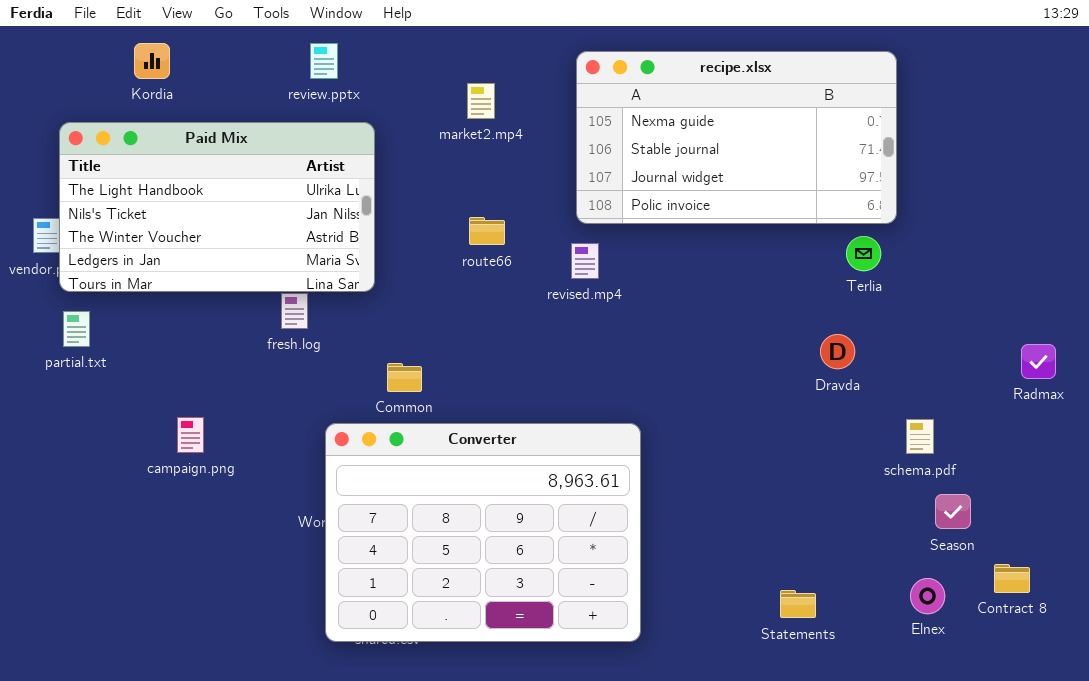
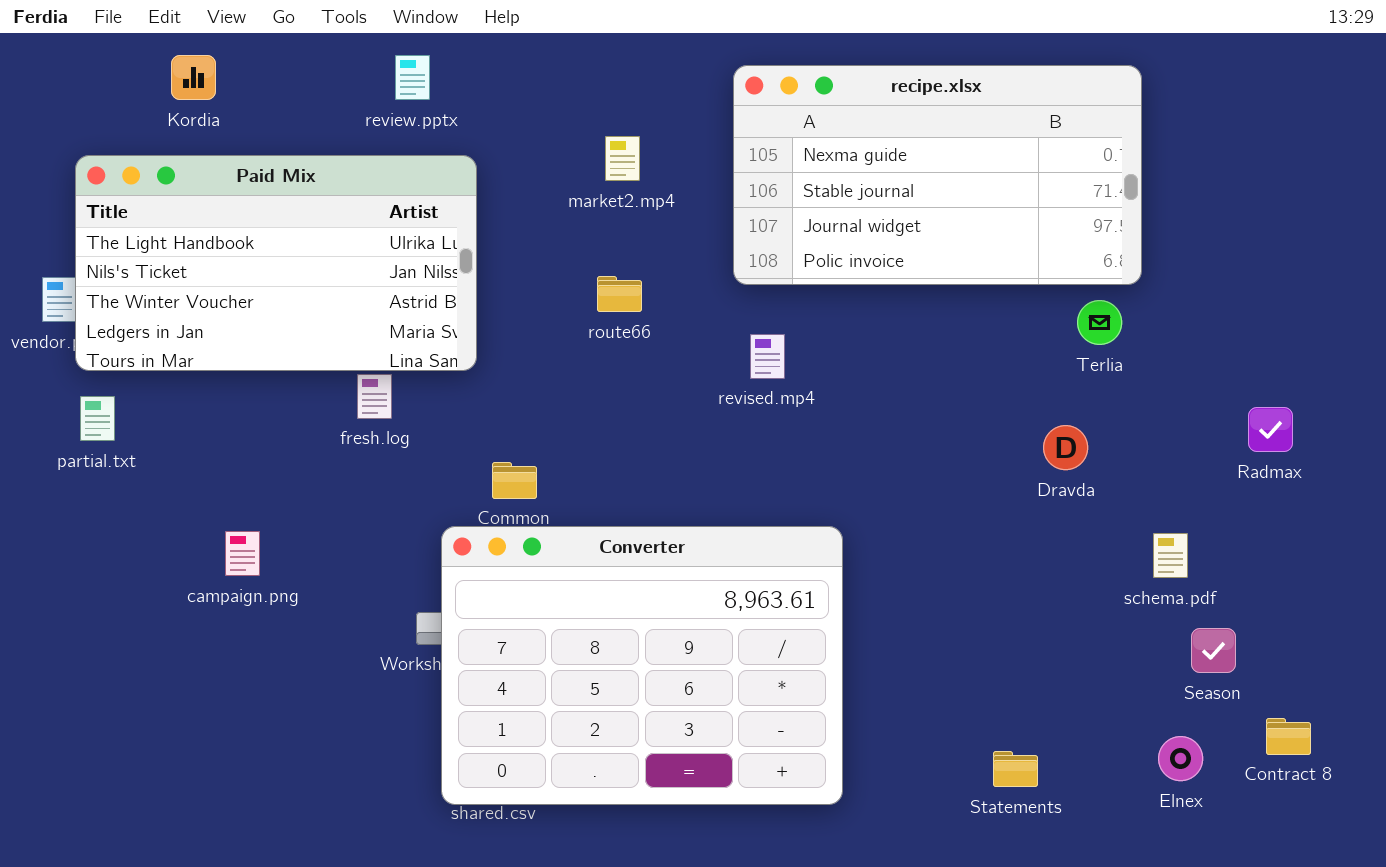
market2.mp4: [467,83,495,119] -> [605,136,640,181], moved
revised.mp4: [571,243,599,279] -> [750,334,785,379], moved
Radmax: [1021,344,1056,379] -> [1248,407,1293,452], moved
Converter: [325,423,641,642] -> [441,526,843,805], moved

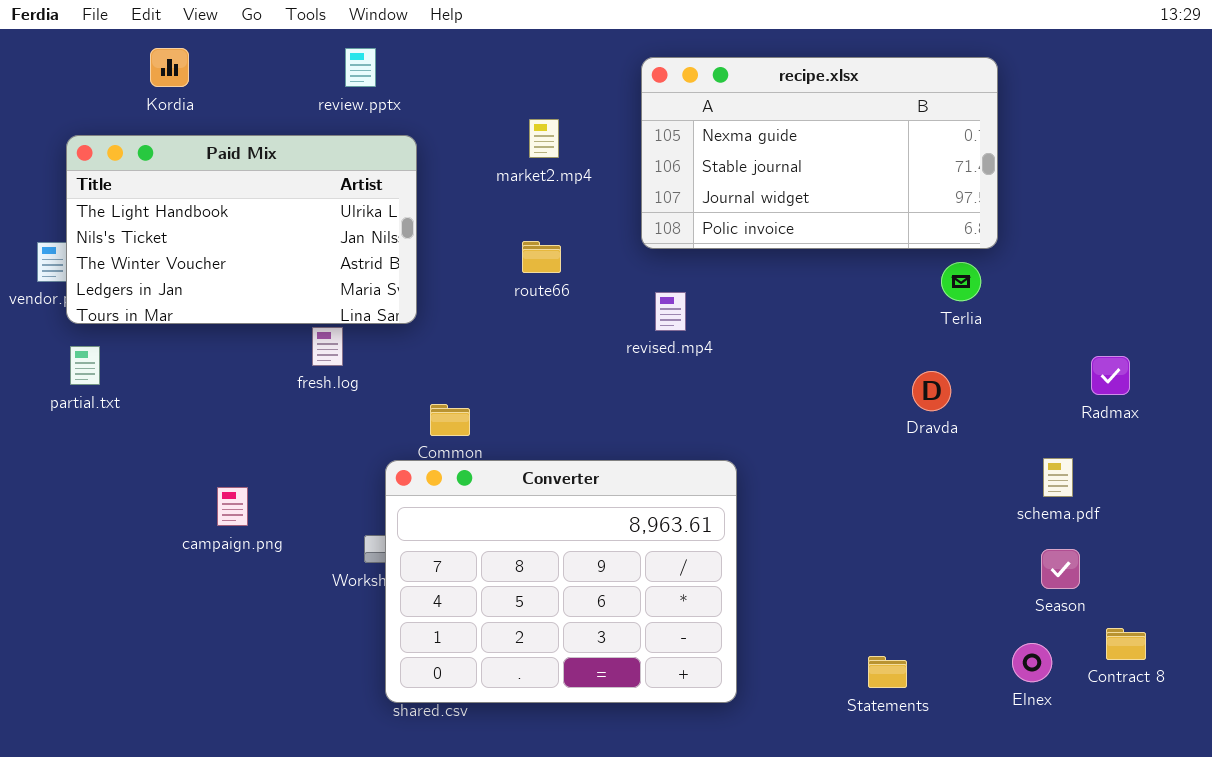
campaign.png: [225,531,260,576] -> [217,487,248,526], moved
schema.pdf: [1153,533,1188,578] -> [1043,458,1073,497], moved

